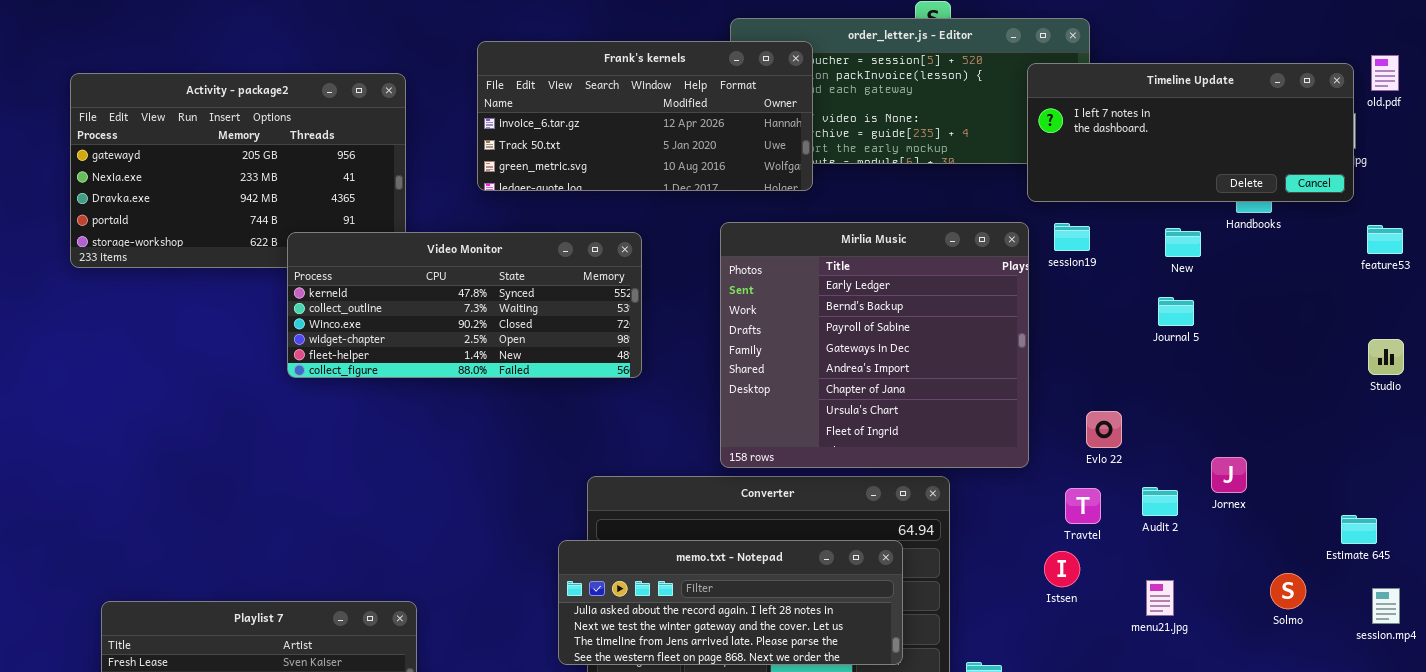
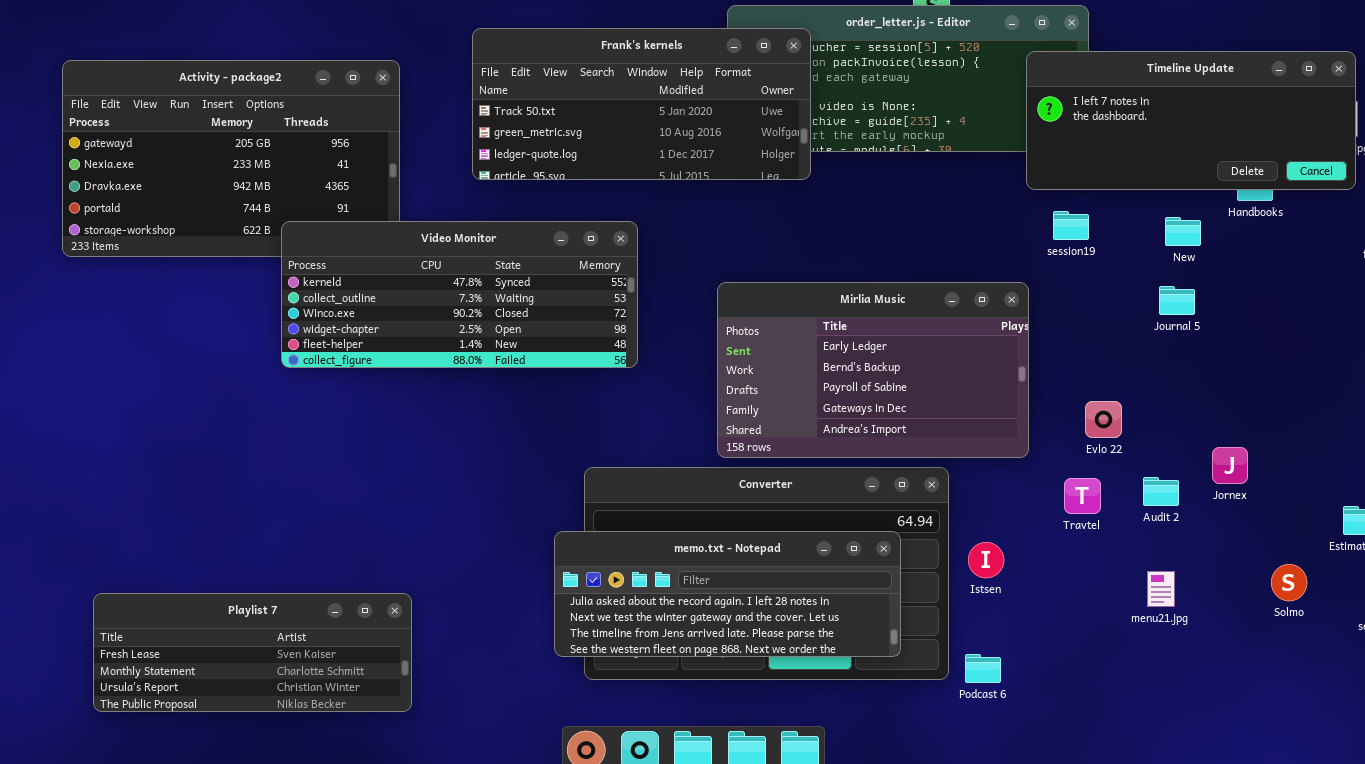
Frank's kernels: [477,41,813,191] -> [472,28,811,180], scrolled down 1 row
Mirlia Music: [720,222,1029,468] -> [717,282,1029,458], resized
Istsen: [1044,551,1080,587] -> [968,542,1004,578], moved

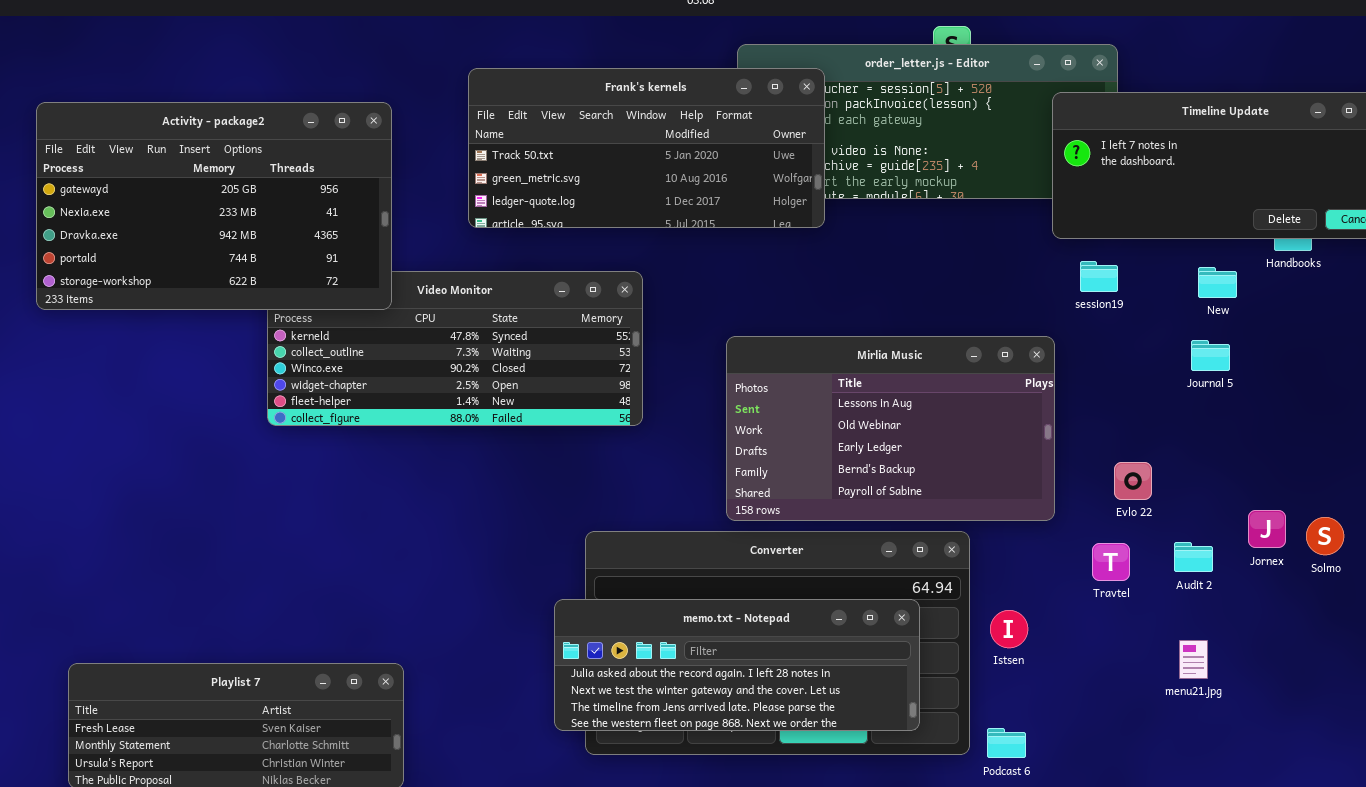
Activity - package2: [62,60,400,257] -> [36,102,392,310], raised
Mirlia Music: [717,282,1029,458] -> [726,336,1055,521], scrolled up 2 rows
Solmo: [1271,564,1307,601] -> [1306,517,1344,555], moved

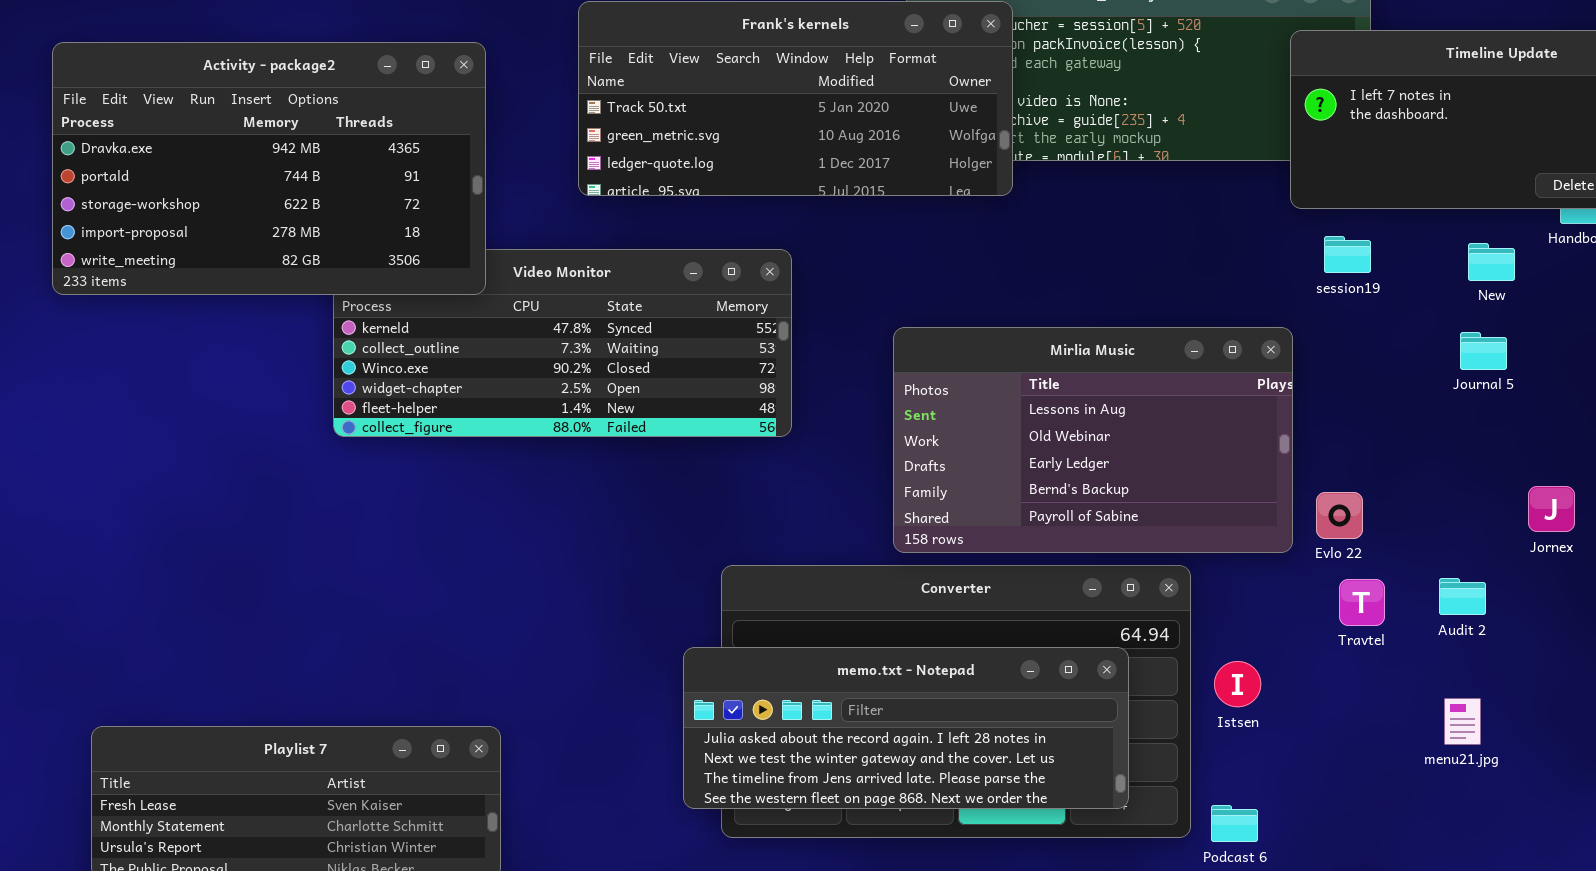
Activity - package2: [36,102,392,310] -> [52,42,486,295], scrolled down 2 rows
Evlo 22: [1114,462,1152,500] -> [1316,492,1363,539], moved
Jornex: [1248,510,1286,548] -> [1528,486,1575,532], moved

